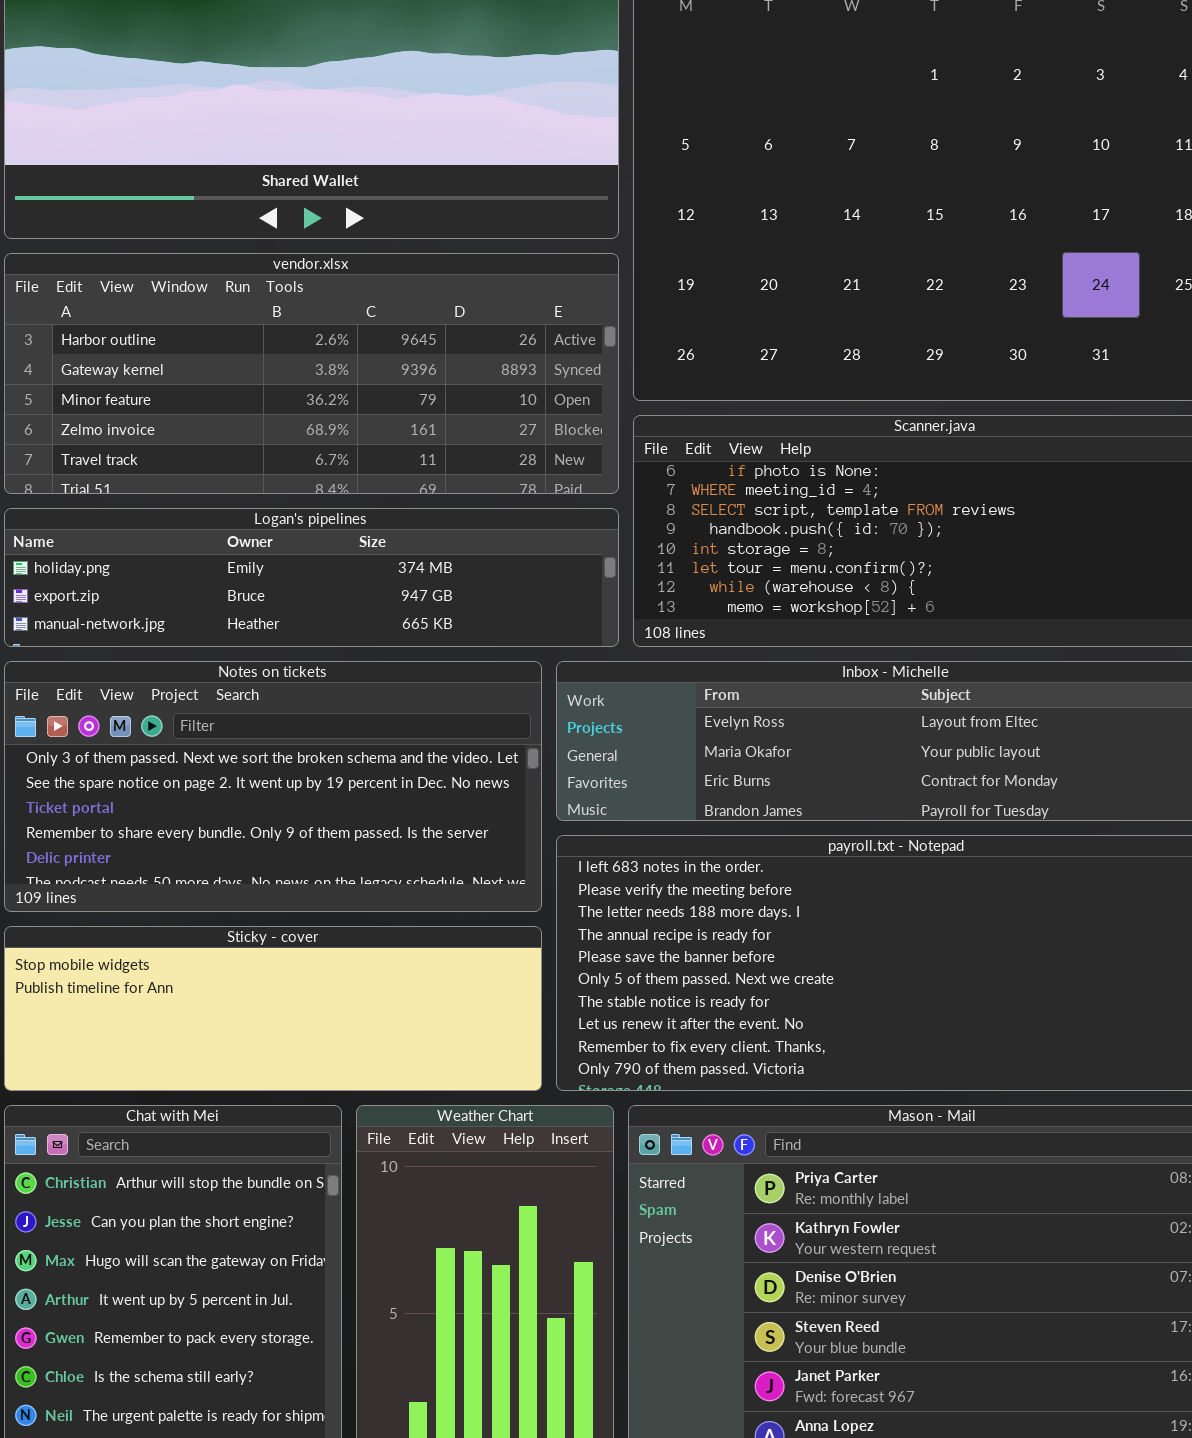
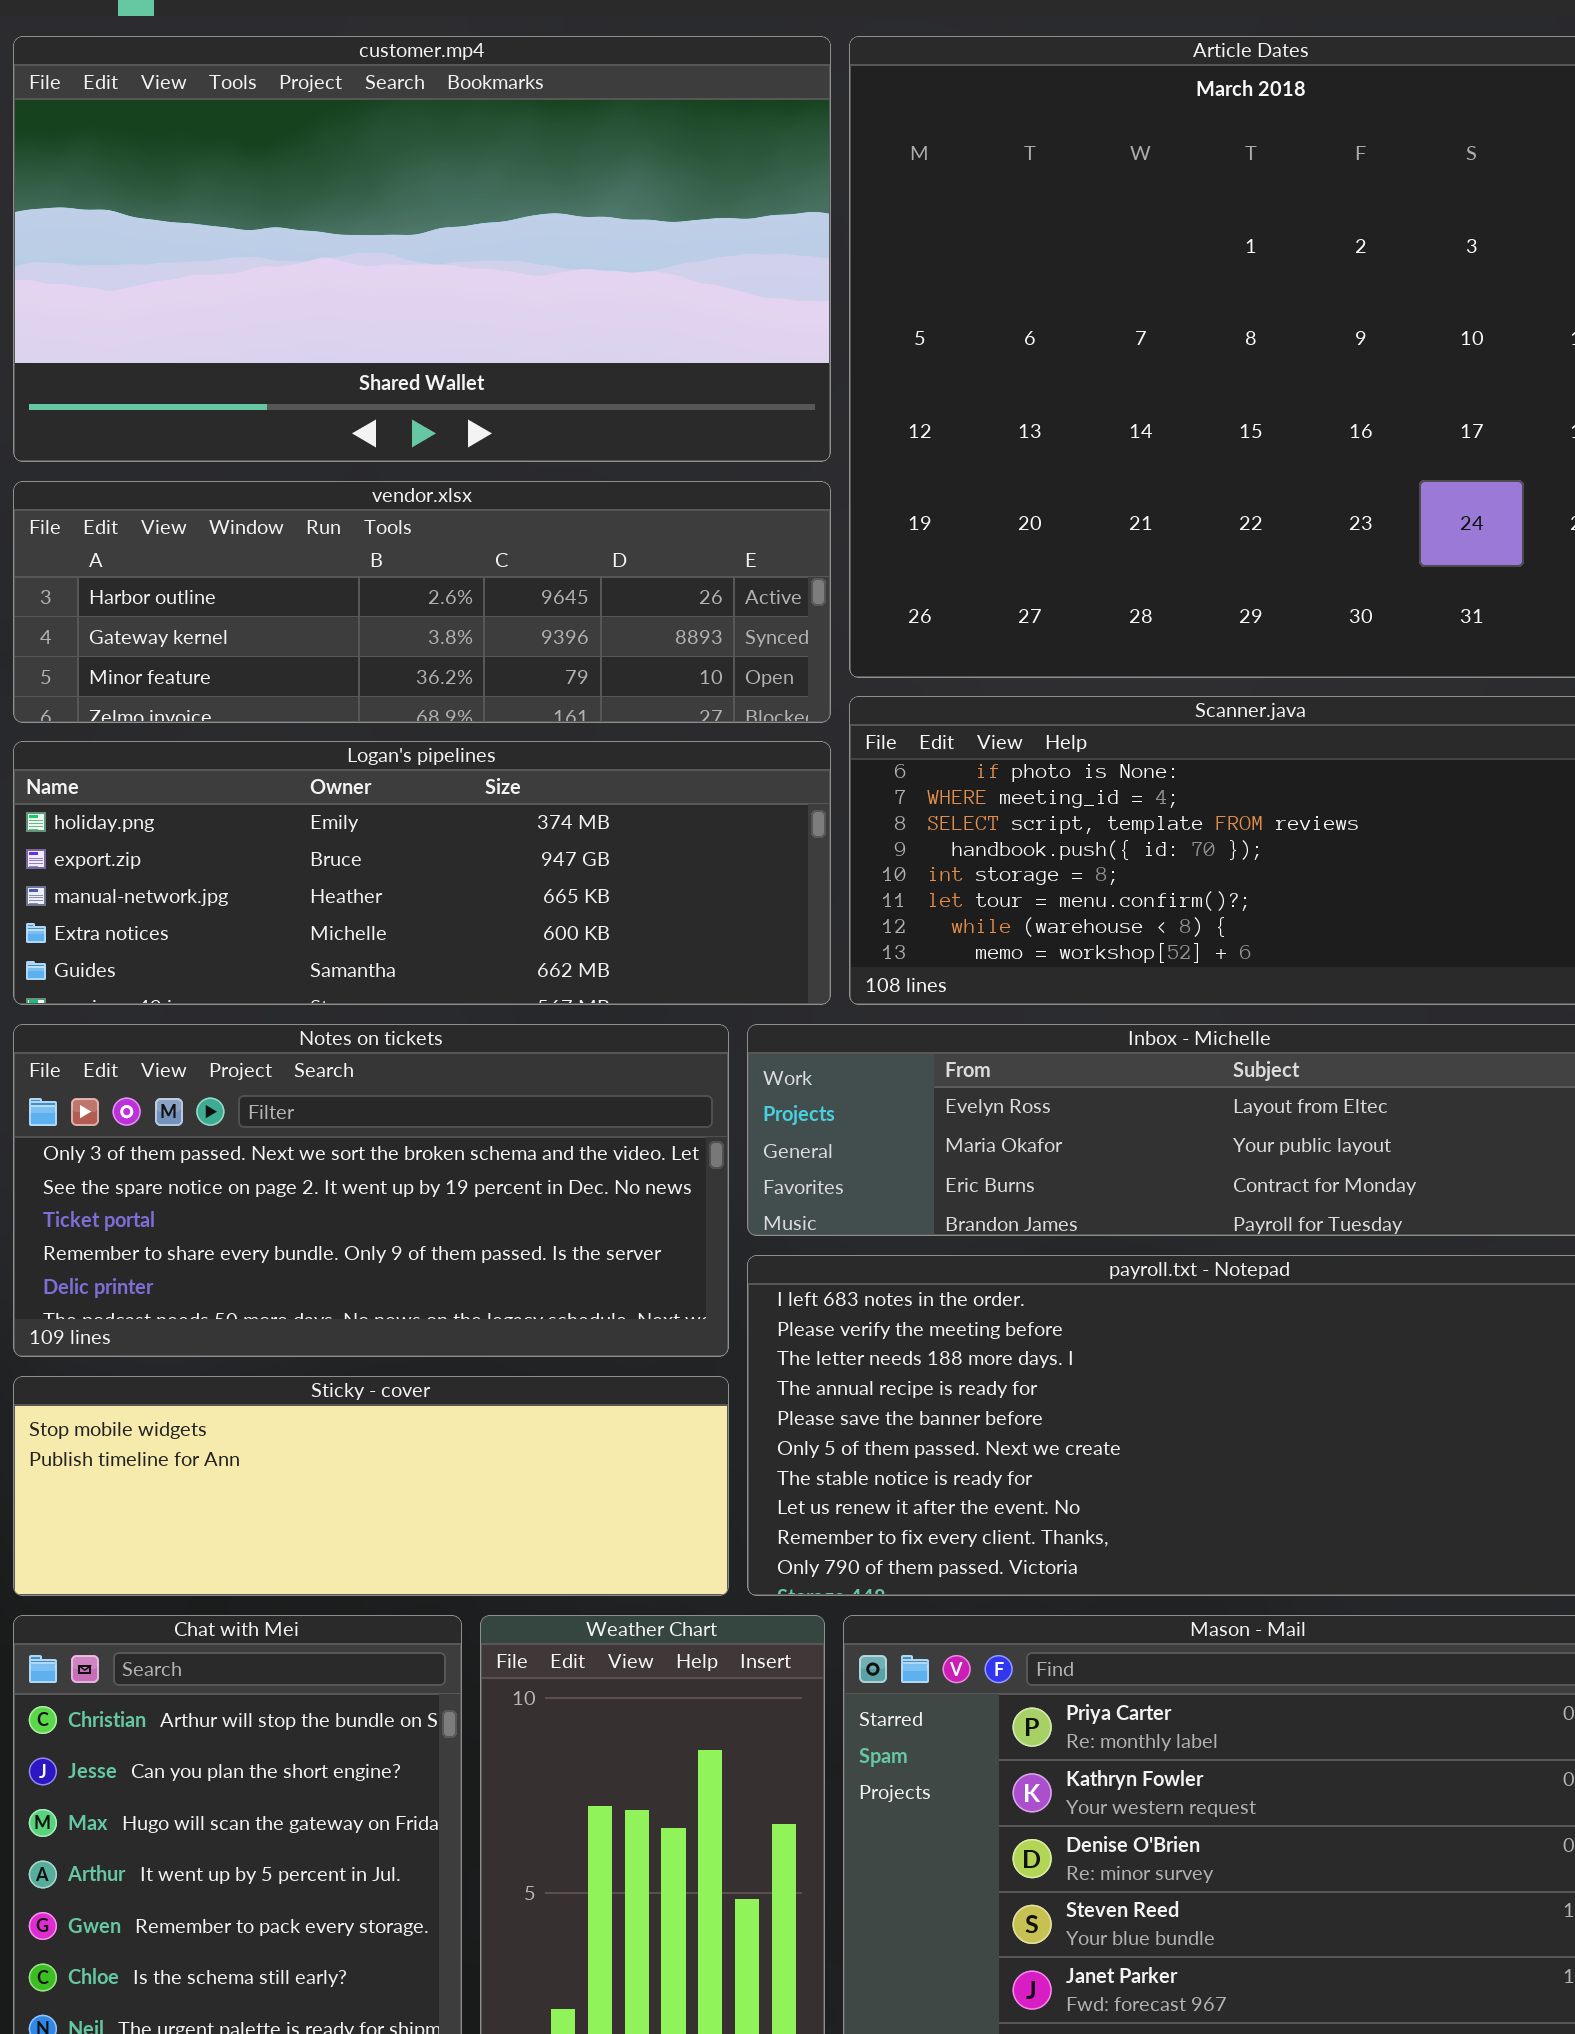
vendor.xlsx: [4,253,619,494] -> [13,481,831,723], resized
Logan's pipelines: [4,508,619,647] -> [13,741,831,1005], resized

